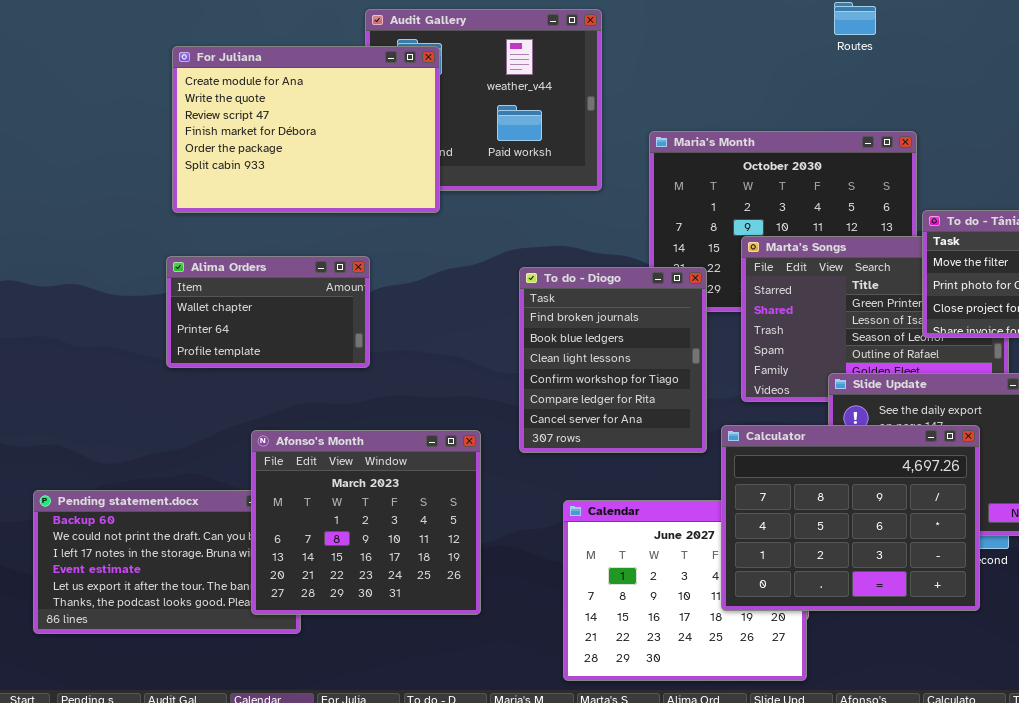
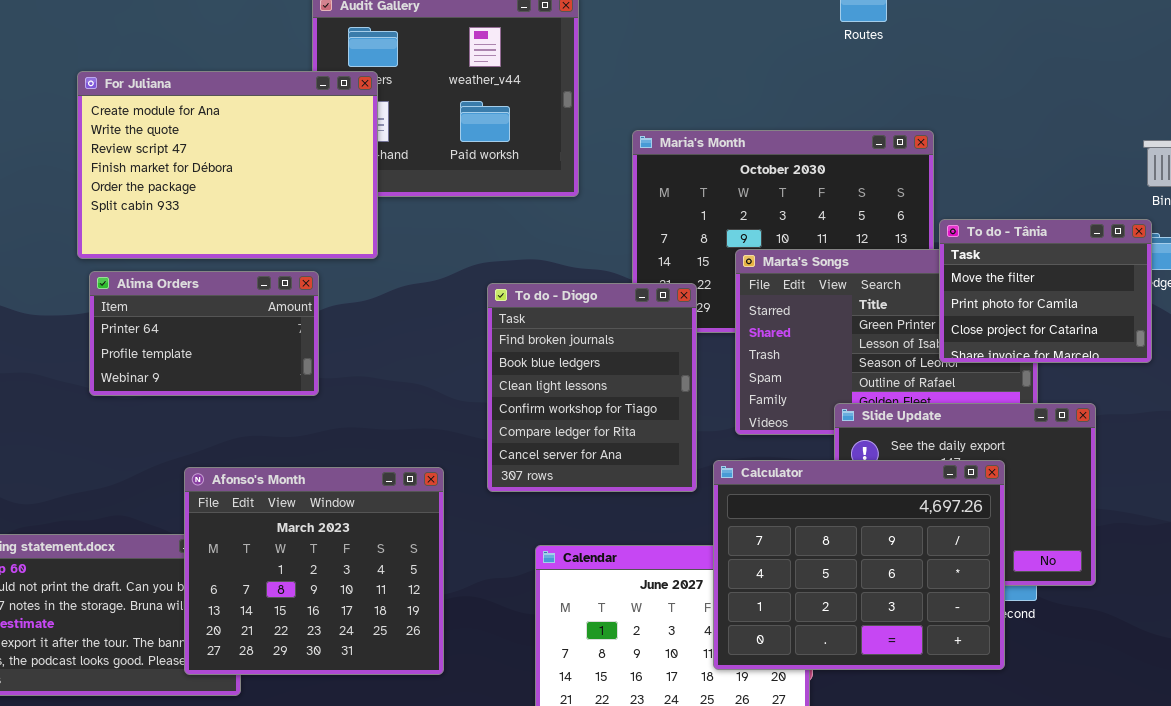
For Juliana: [172,46,440,213] -> [77,71,378,259], moved
Alima Orders: [166,256,370,368] -> [89,271,319,396], scrolled down 1 row

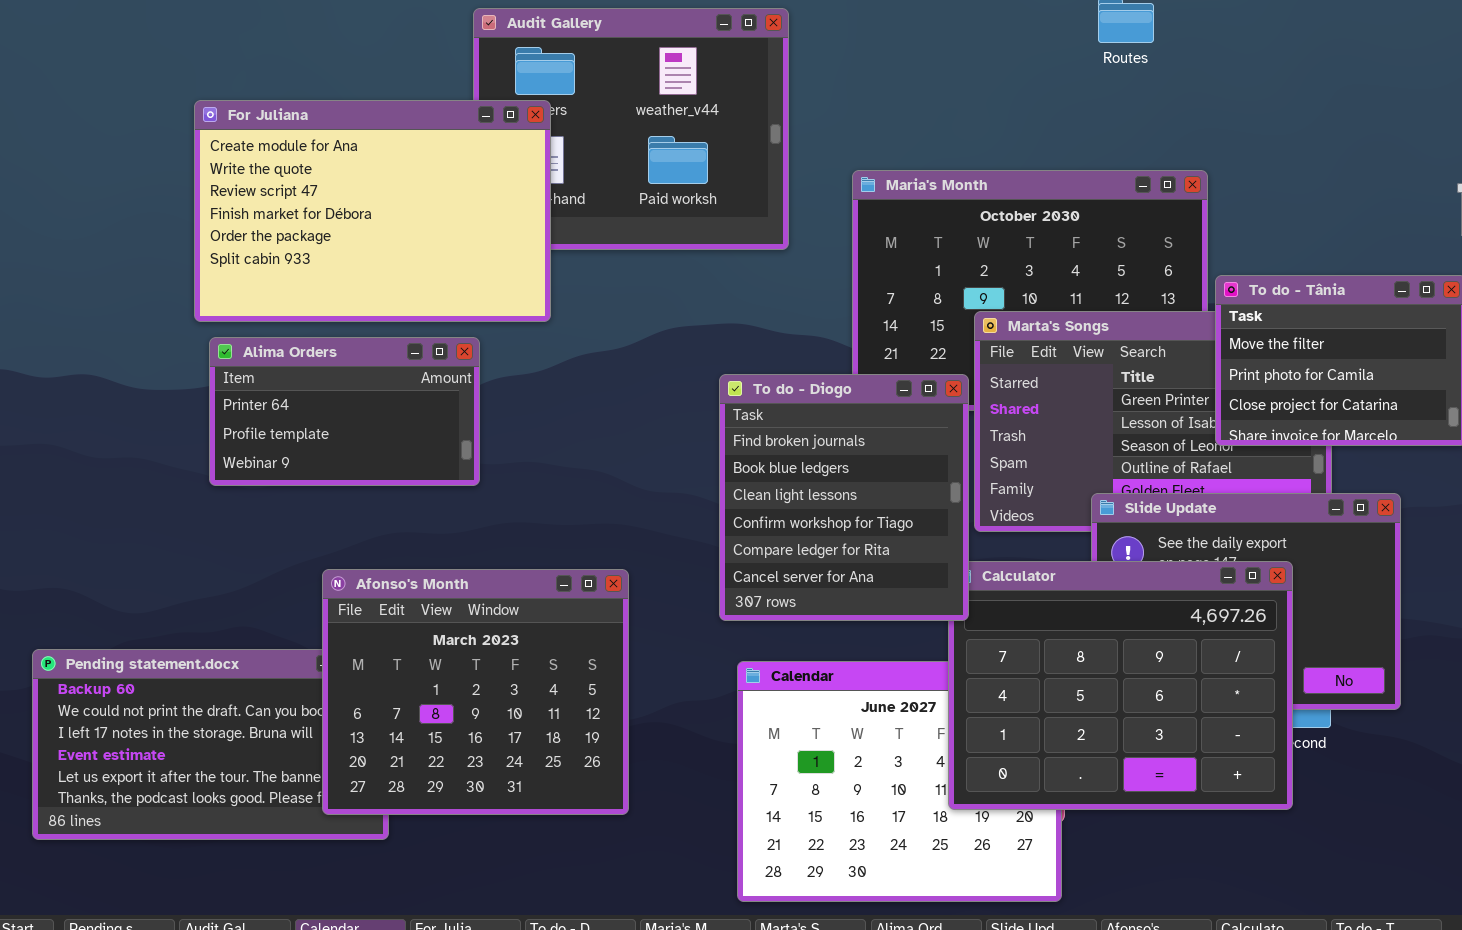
To do - Diogo: [487,283,697,492] -> [719,374,969,621], moved

